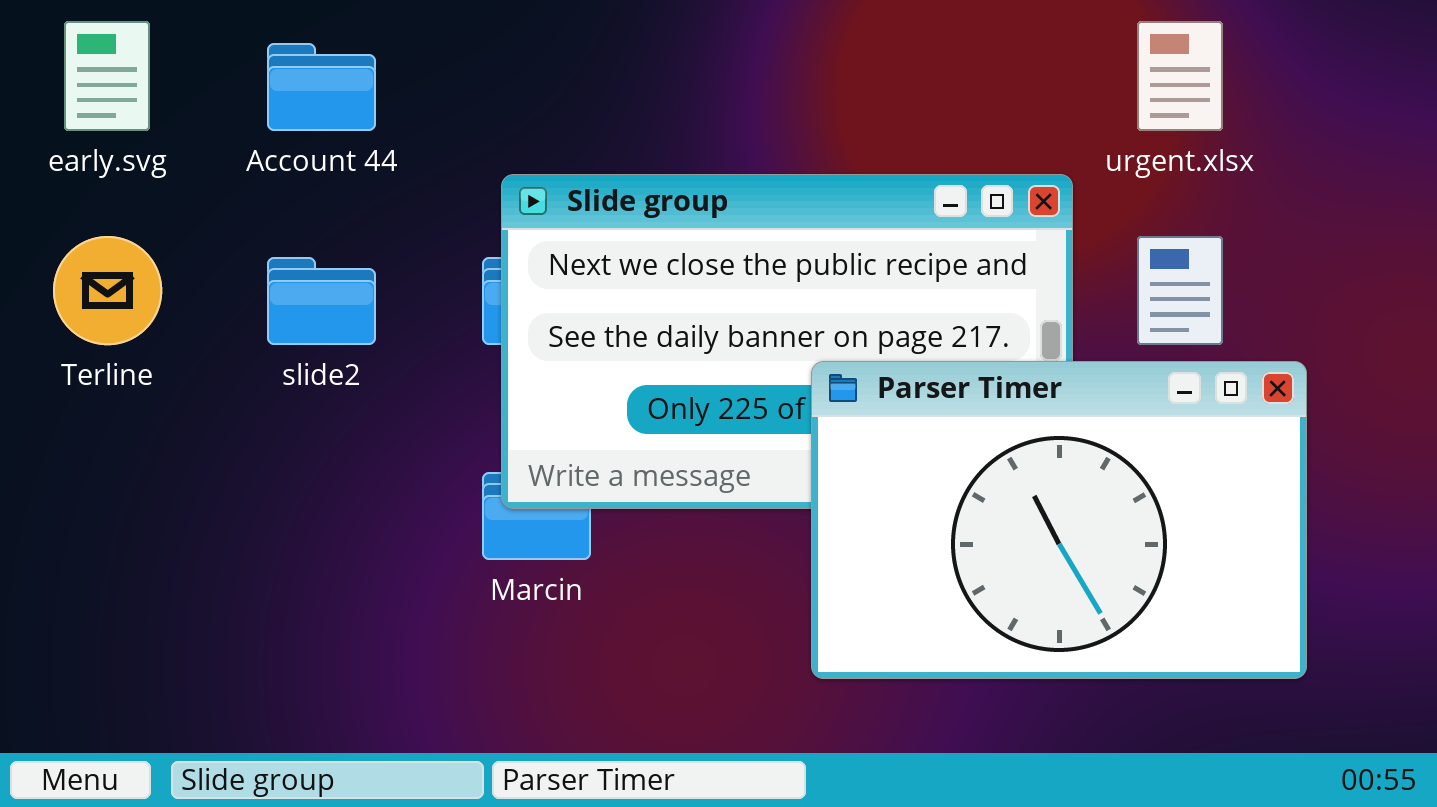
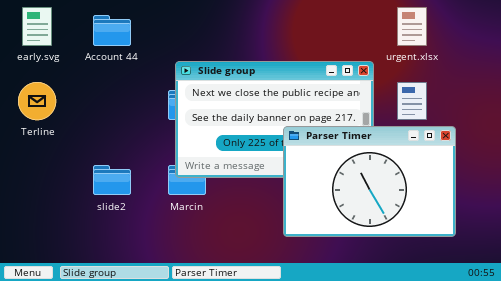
slide2: [267,257,376,345] -> [93,165,131,195], moved

